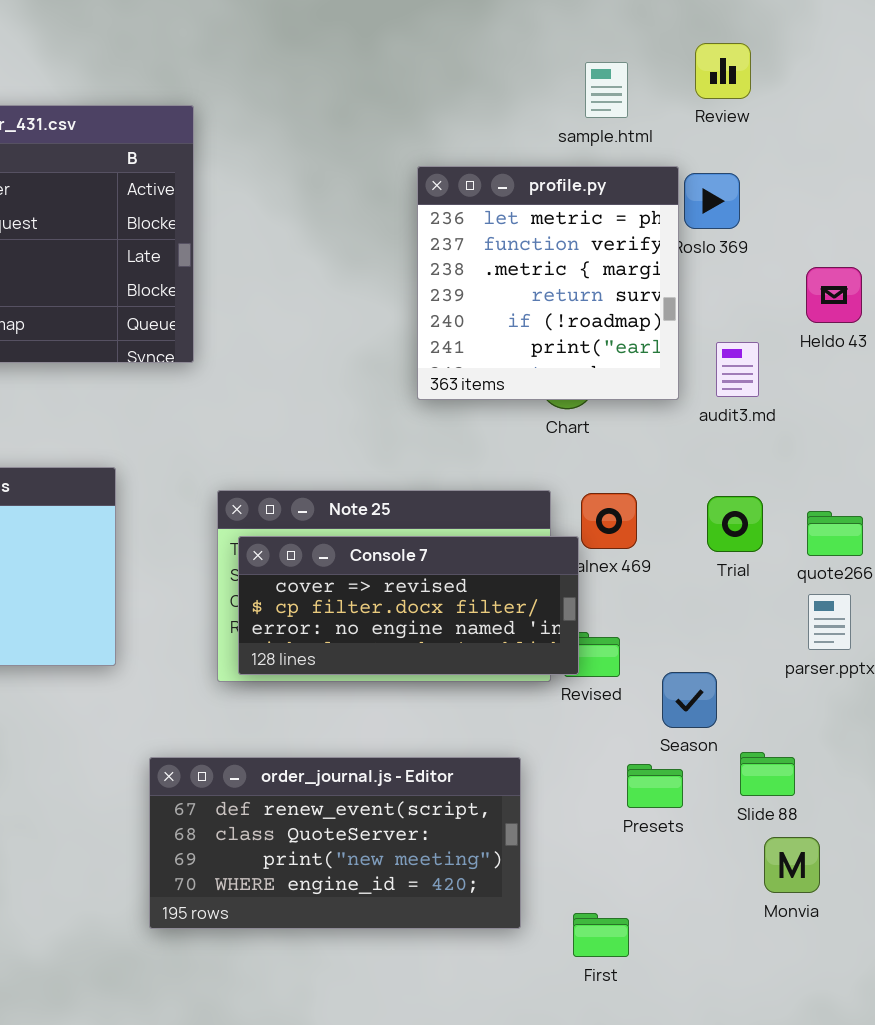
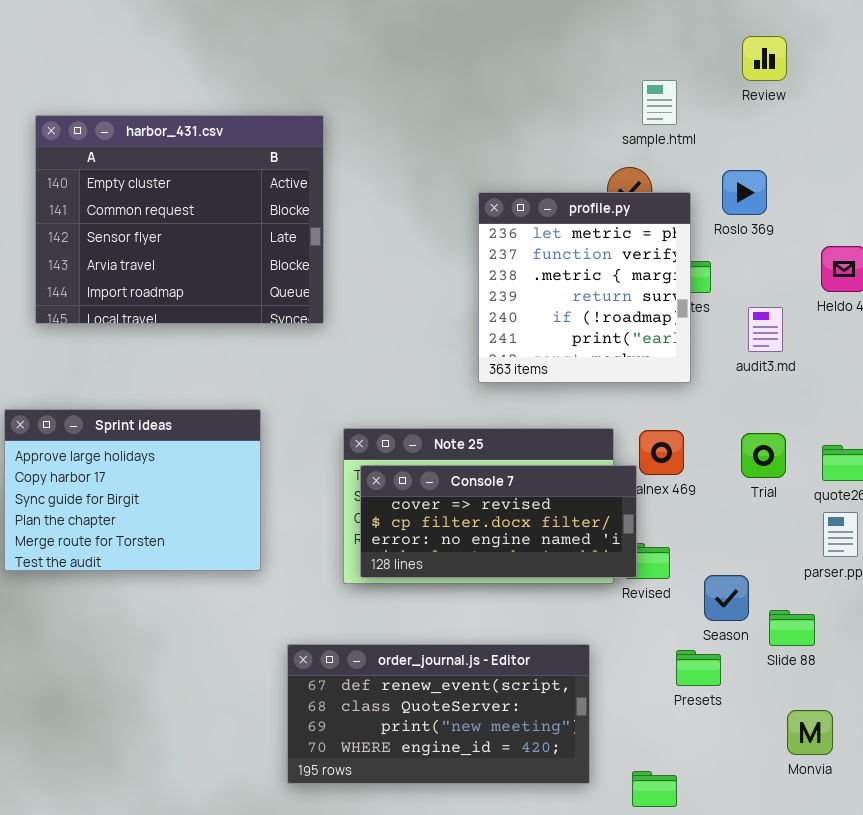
Review: [695,43,751,99] -> [742,36,787,81], moved
profile.py: [417,166,679,400] -> [478,192,691,383], moved
Slide 88: [740,752,795,796] -> [769,610,815,646], moved

